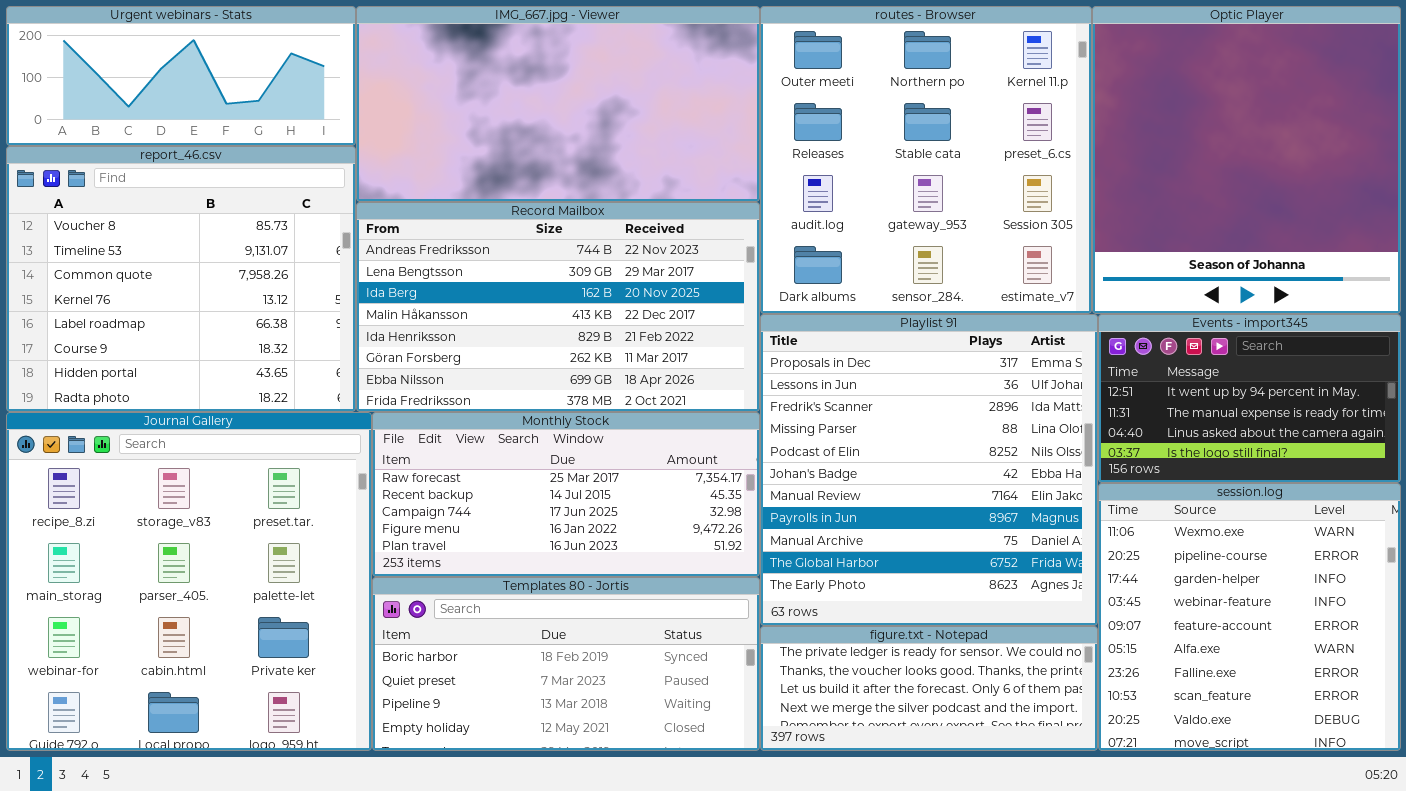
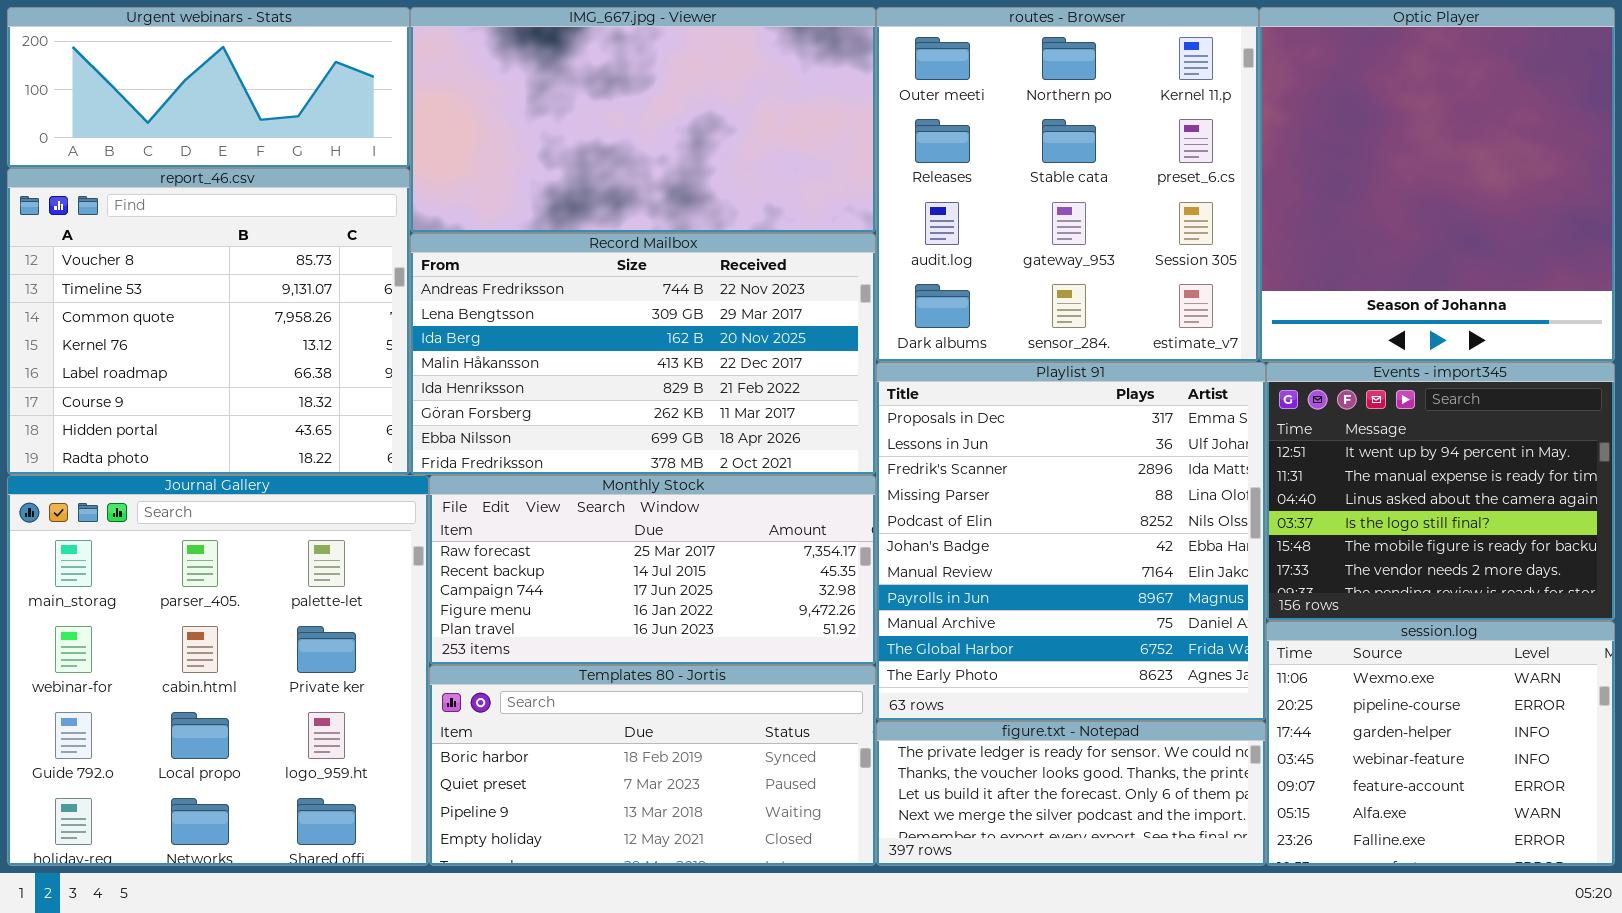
Events - import345: [1098,314,1401,483] -> [1266,362,1615,621], resized
Journal Gallery: [6,412,372,751] -> [7,475,429,866], scrolled down 1 row
session.log: [1098,483,1401,751] -> [1266,621,1615,866], resized

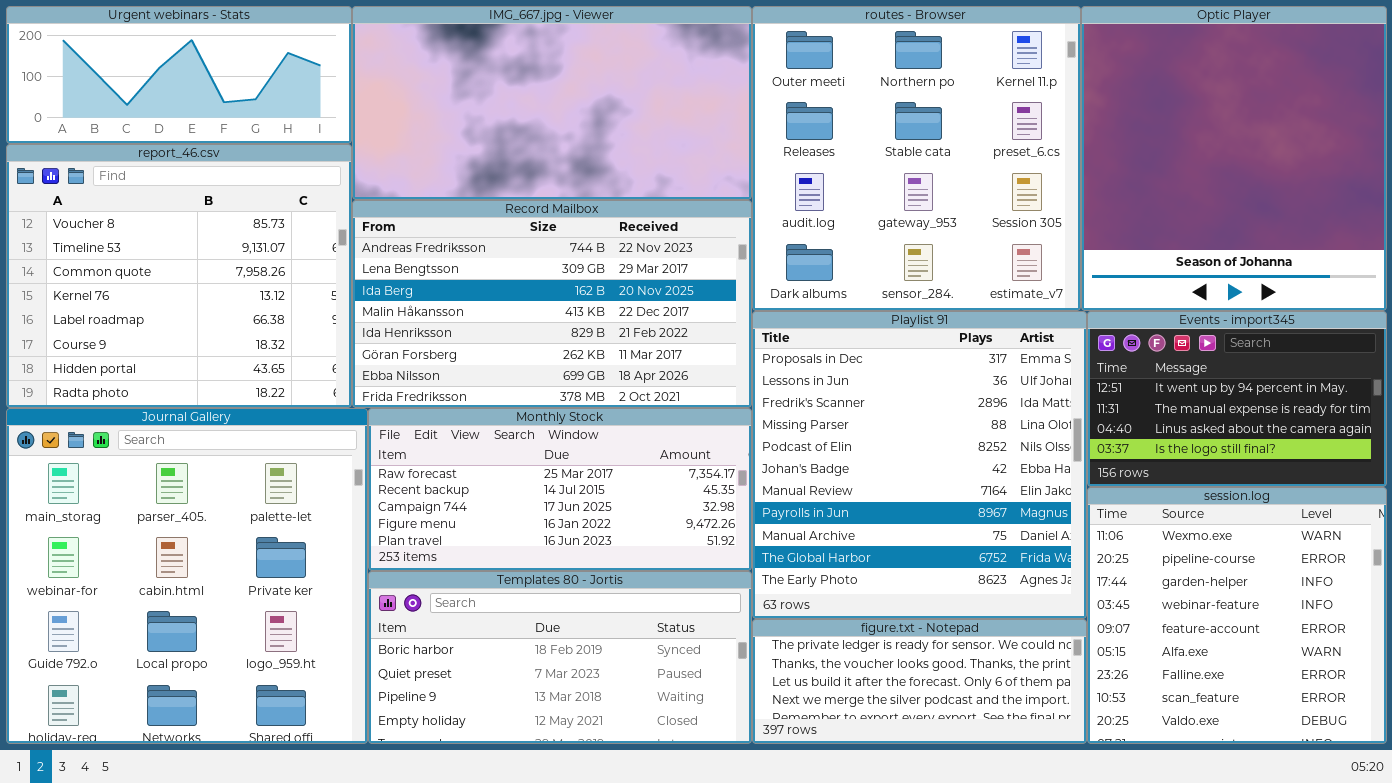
Events - import345: [1266,362,1615,621] -> [1087,311,1387,487], resized
session.log: [1266,621,1615,866] -> [1087,487,1387,744], resized

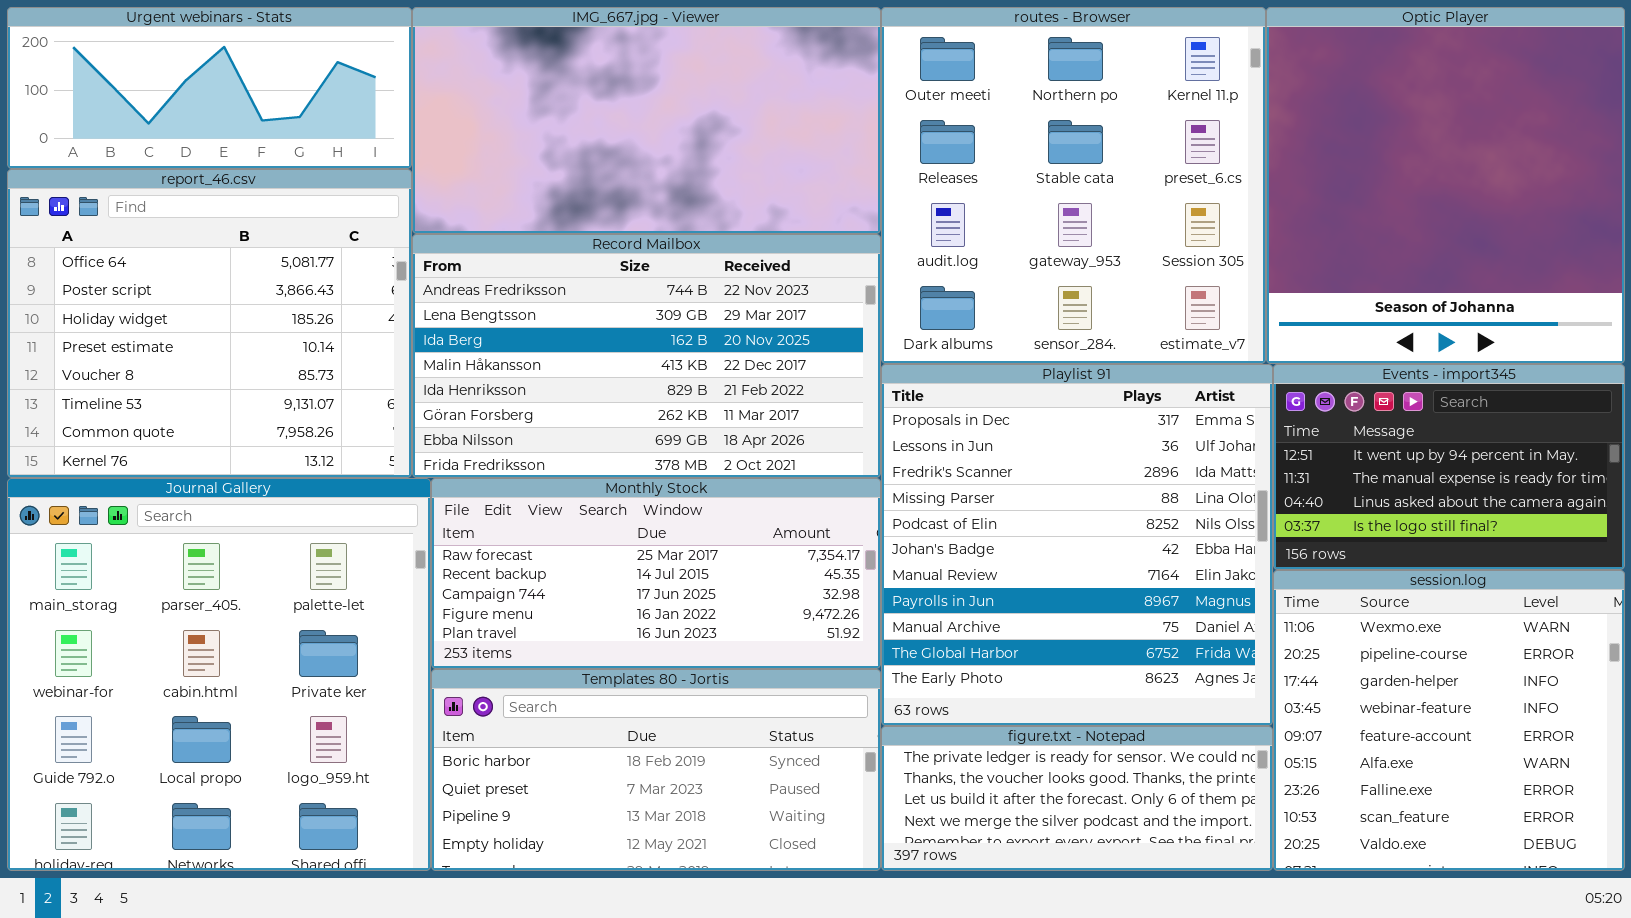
report_46.csv: [6,144,352,408] -> [7,169,412,478], scrolled up 4 rows

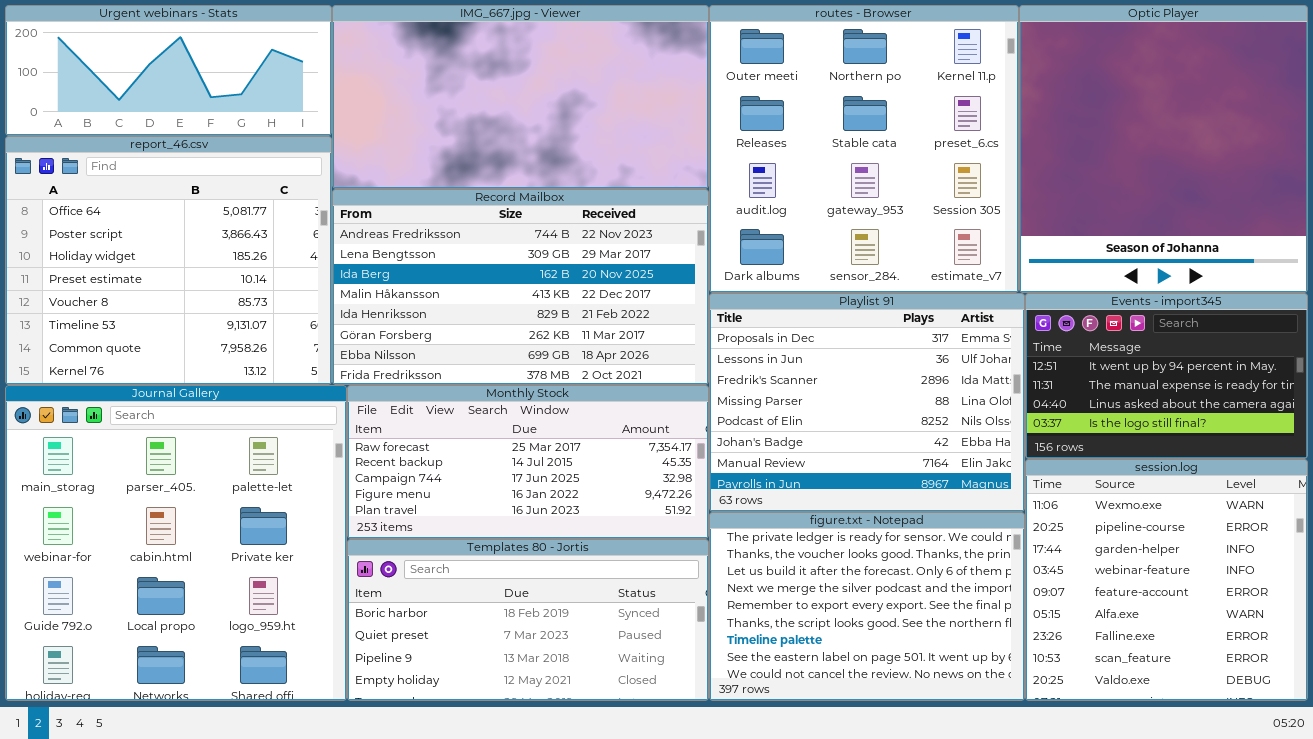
Playlist 91: [881,364,1273,726] -> [709,293,1025,512], resized
figure.txt - Notepad: [881,726,1273,871] -> [709,512,1025,701], resized

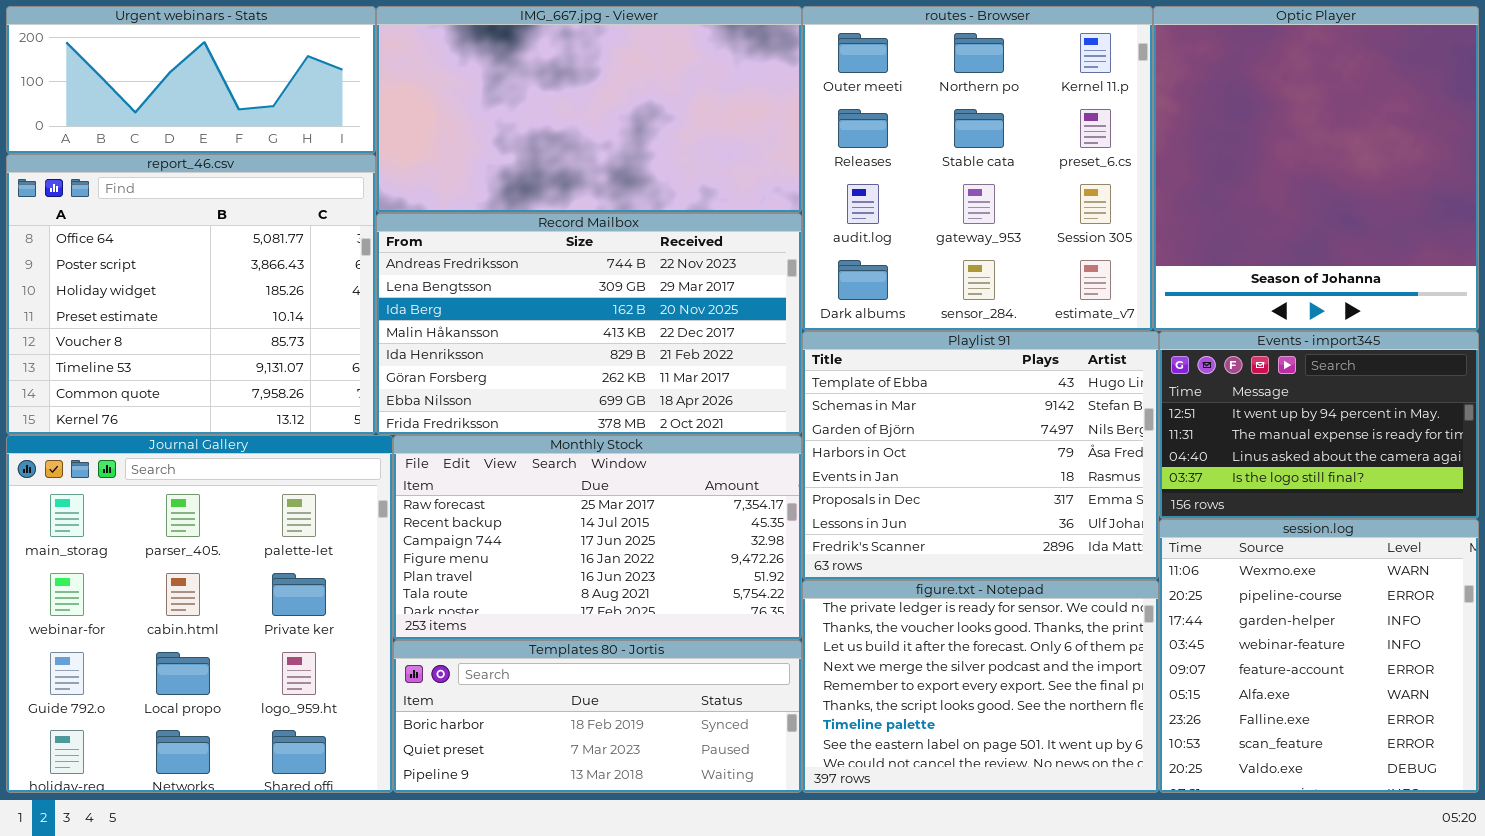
Playlist 91: [709,293,1025,512] -> [802,331,1159,580], scrolled up 5 rows
Monthly Stock: [347,385,709,539] -> [393,435,802,640], resized
Templates 80 - Jortis: [347,539,709,701] -> [393,640,802,793], resized

